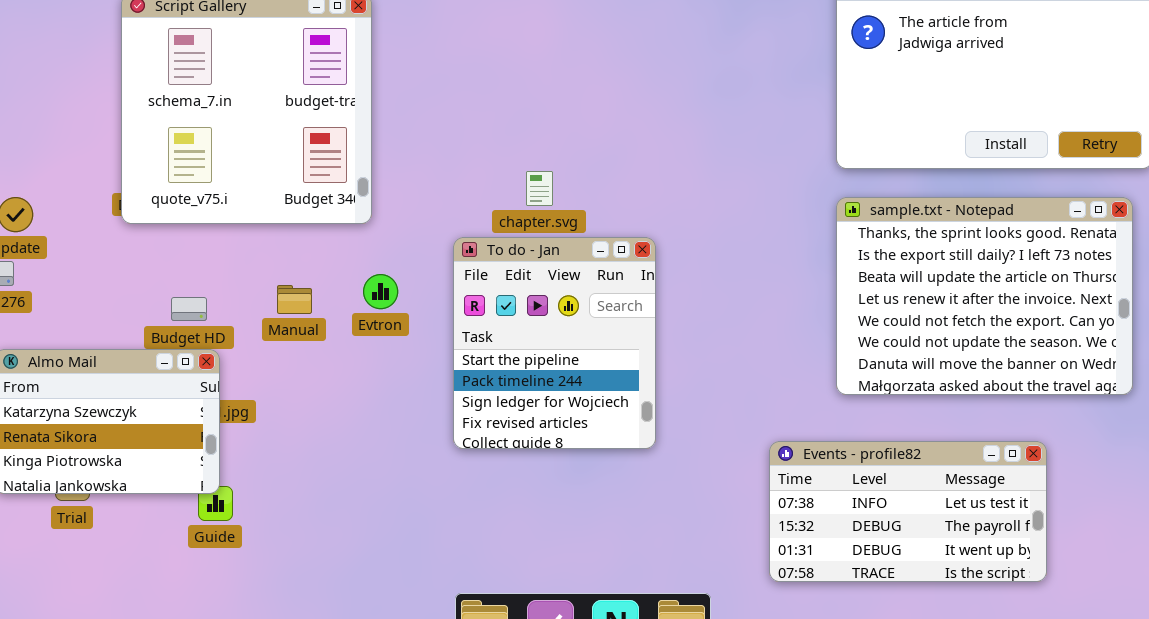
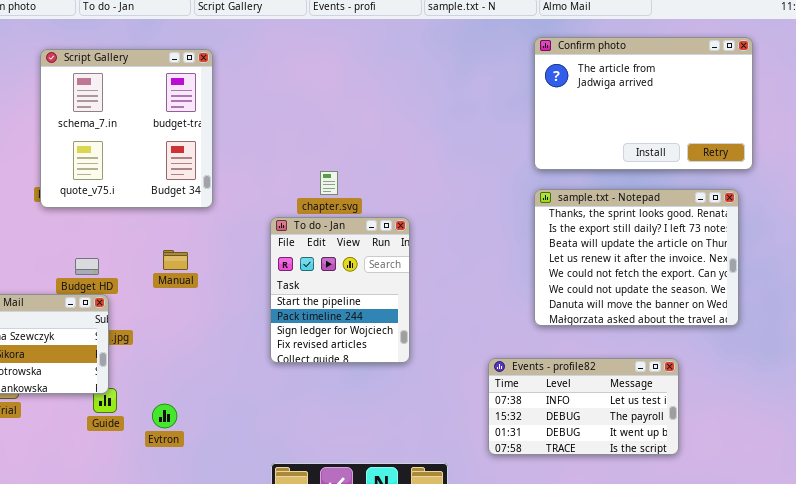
Evtron: [363,274,398,309] -> [152,404,177,428], moved
Manual: [277,285,312,314] -> [163,250,188,270], moved

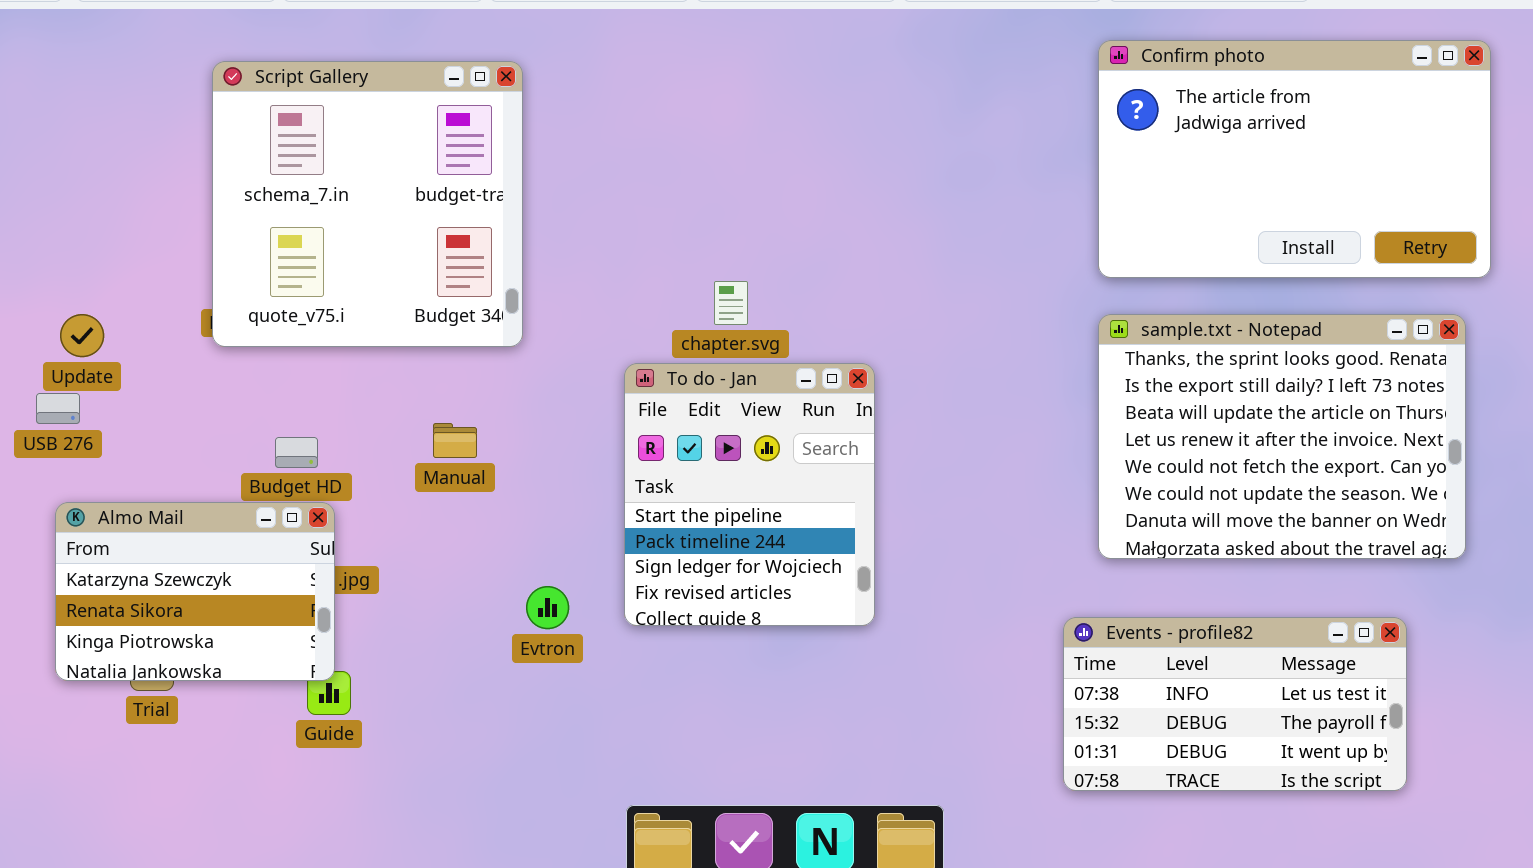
Events - profile82: [488,358,679,455] -> [1063,617,1407,791], moved
Evtron: [152,404,177,428] -> [526,586,569,629], moved

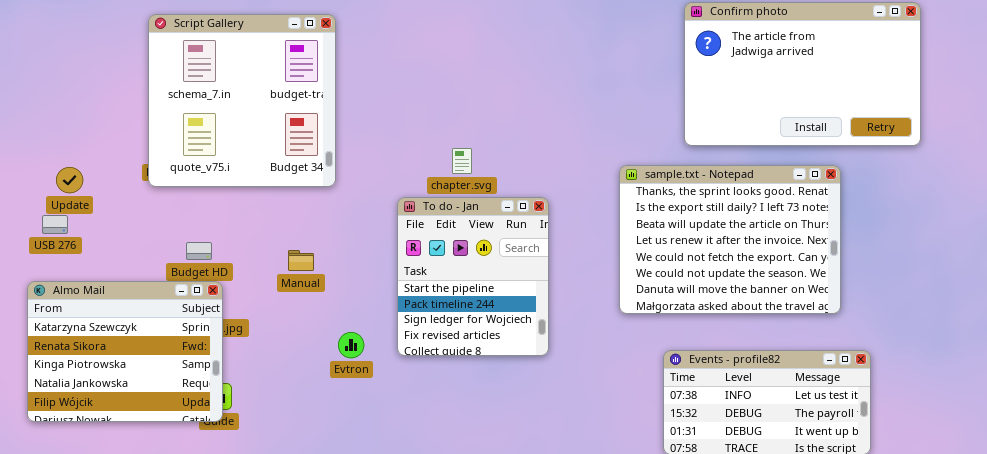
sample.txt - Notepad: [1098,314,1466,559] -> [619,165,841,314], moved
Manual: [433,423,477,458] -> [288,250,314,271], moved
Almo Mail: [55,502,335,681] -> [27,281,223,422], resized

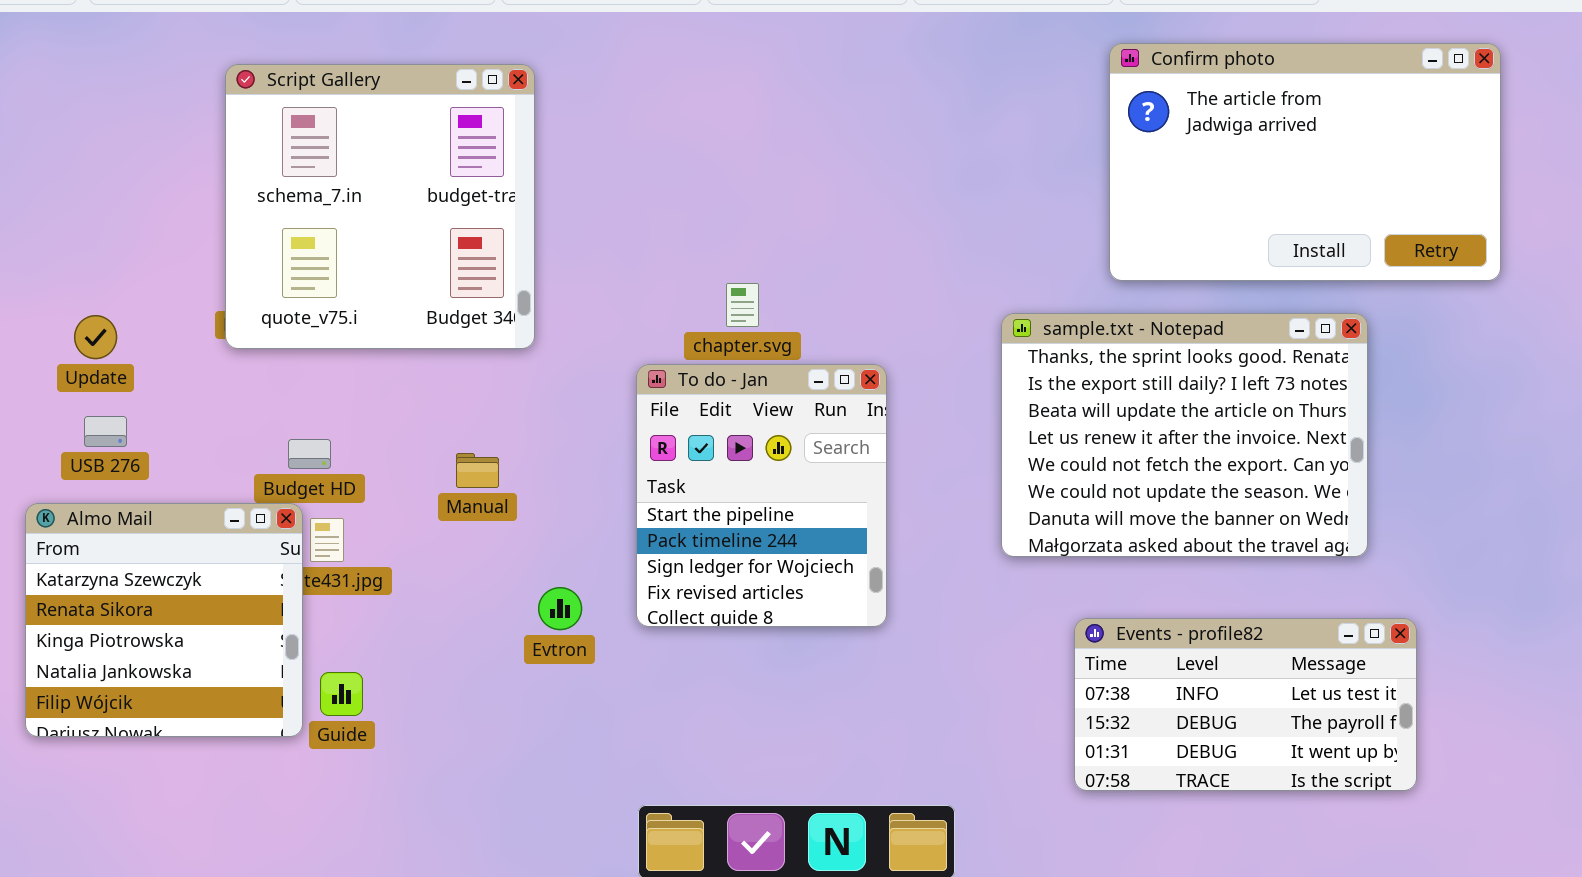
USB 276: [42,215,68,234] -> [84,416,127,447], moved
Almo Mail: [27,281,223,422] -> [25,503,303,737], resized

